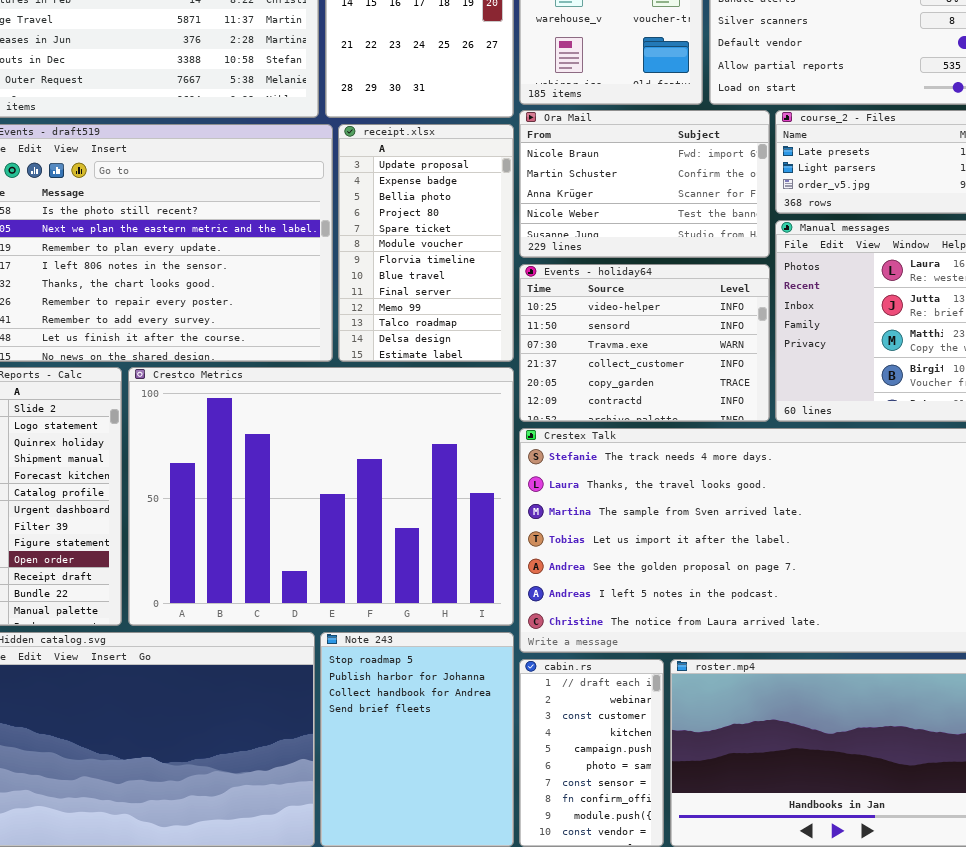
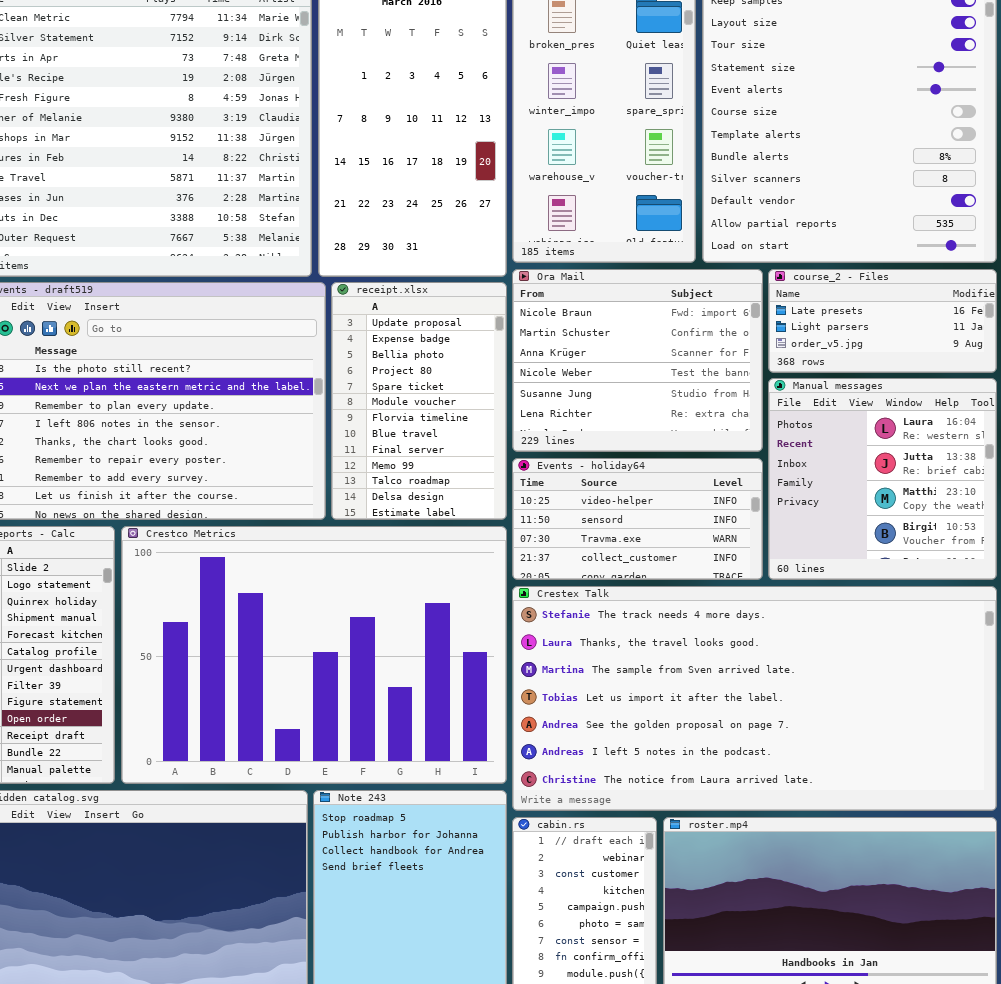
Ora Mail: [519,110,770,258] -> [512,269,763,452], resized
Events - holiday64: [519,264,770,422] -> [512,458,763,580], resized

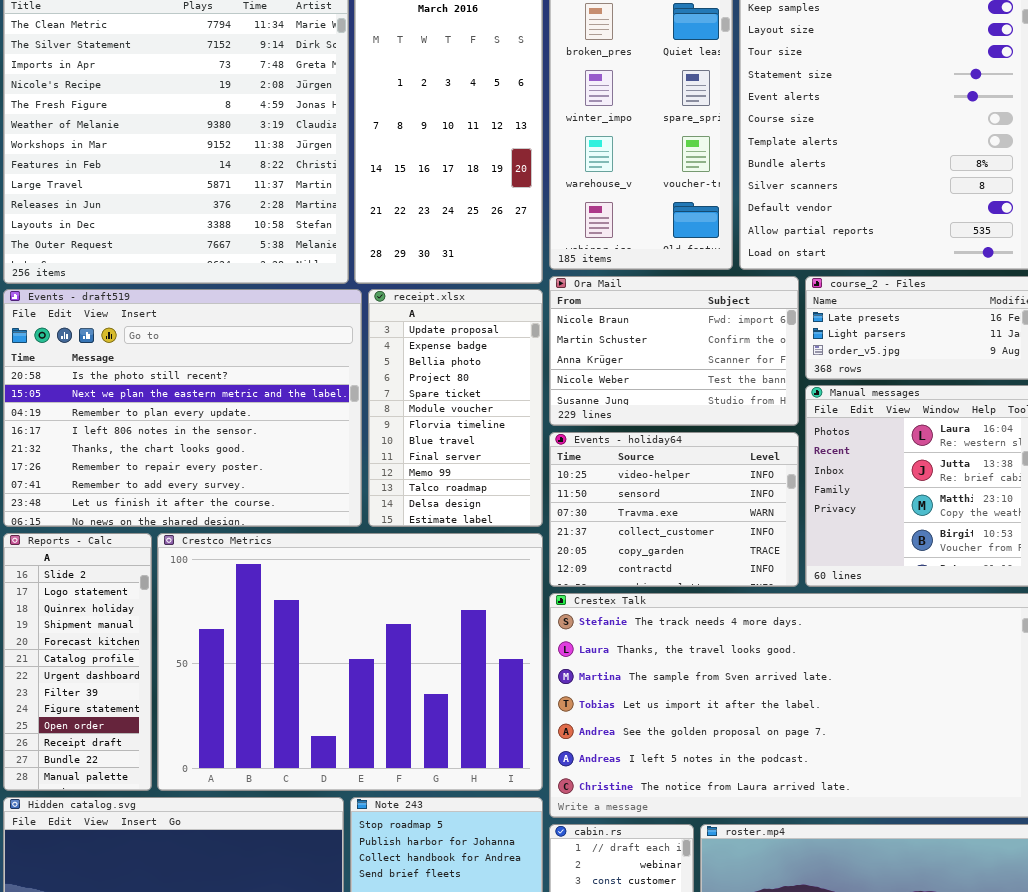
Ora Mail: [512,269,763,452] -> [549,276,799,426], resized
Events - holiday64: [512,458,763,580] -> [549,432,799,587], resized

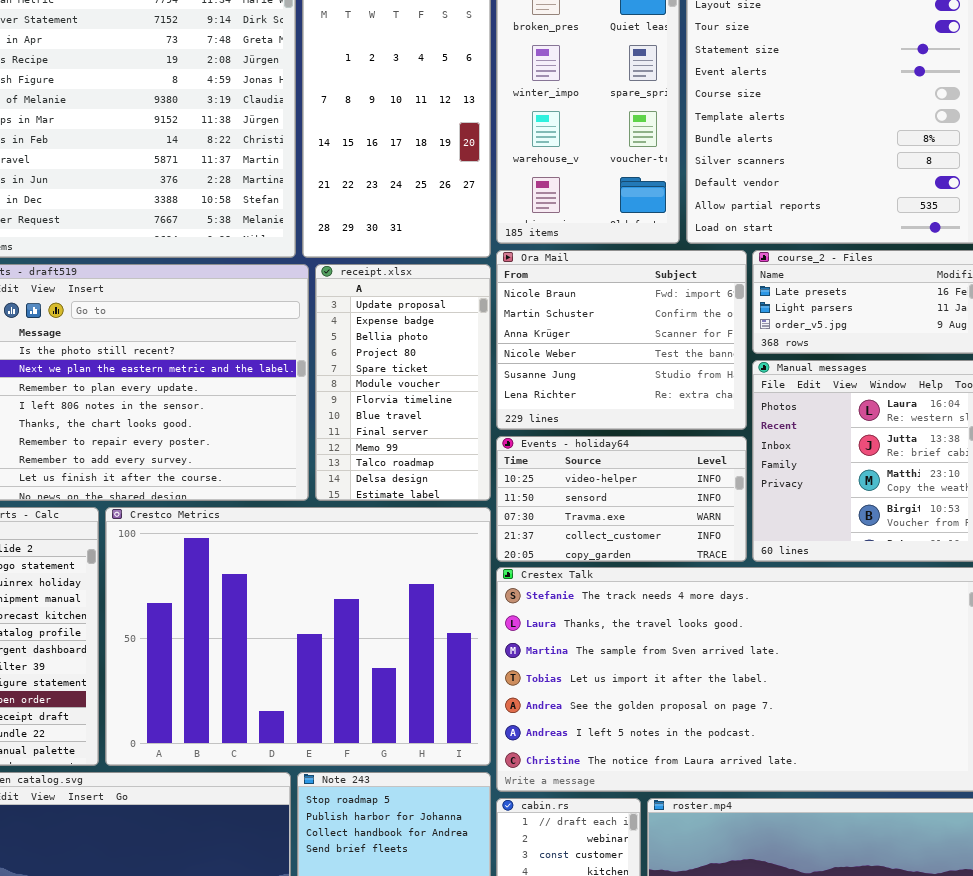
Ora Mail: [549,276,799,426] -> [496,250,747,430], resized
Events - holiday64: [549,432,799,587] -> [496,436,747,562], resized

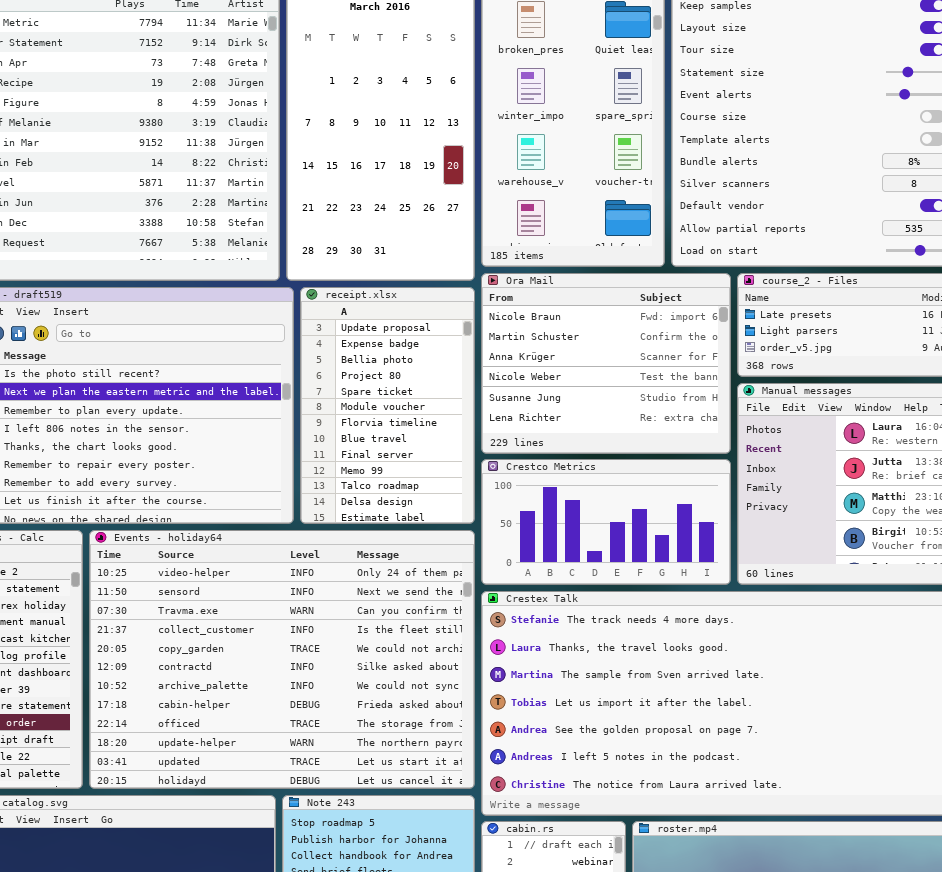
Events - holiday64: [496,436,747,562] -> [89,530,475,789], moved, resized
Crestco Metrics: [105,507,491,766] -> [481,459,731,585], moved, resized

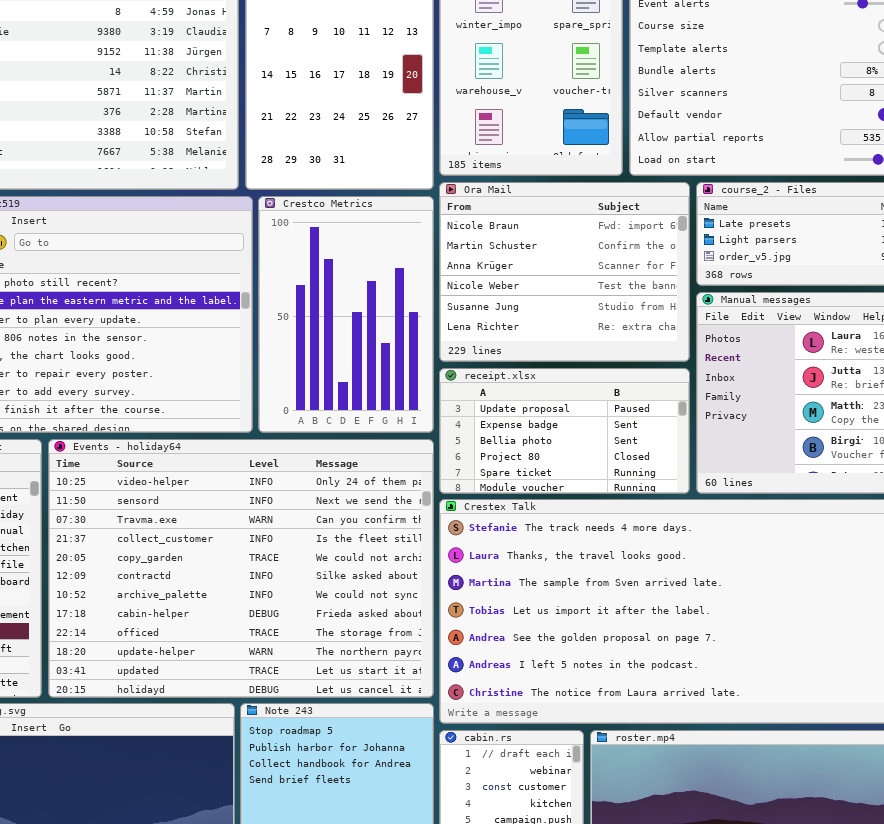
receipt.xlsx: [300,287,475,524] -> [439,368,690,494], moved, resized
Crestco Metrics: [481,459,731,585] -> [258,196,434,433], moved, resized

